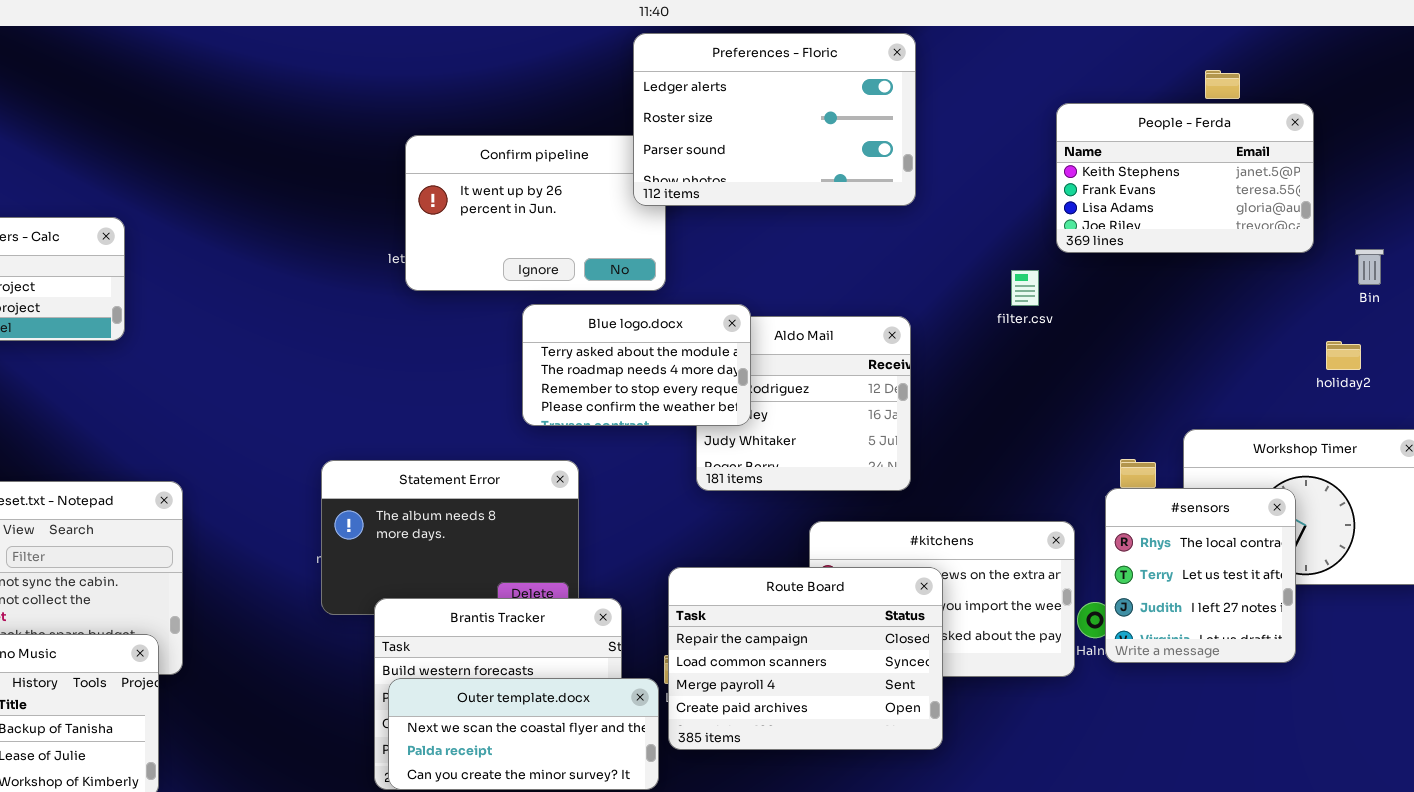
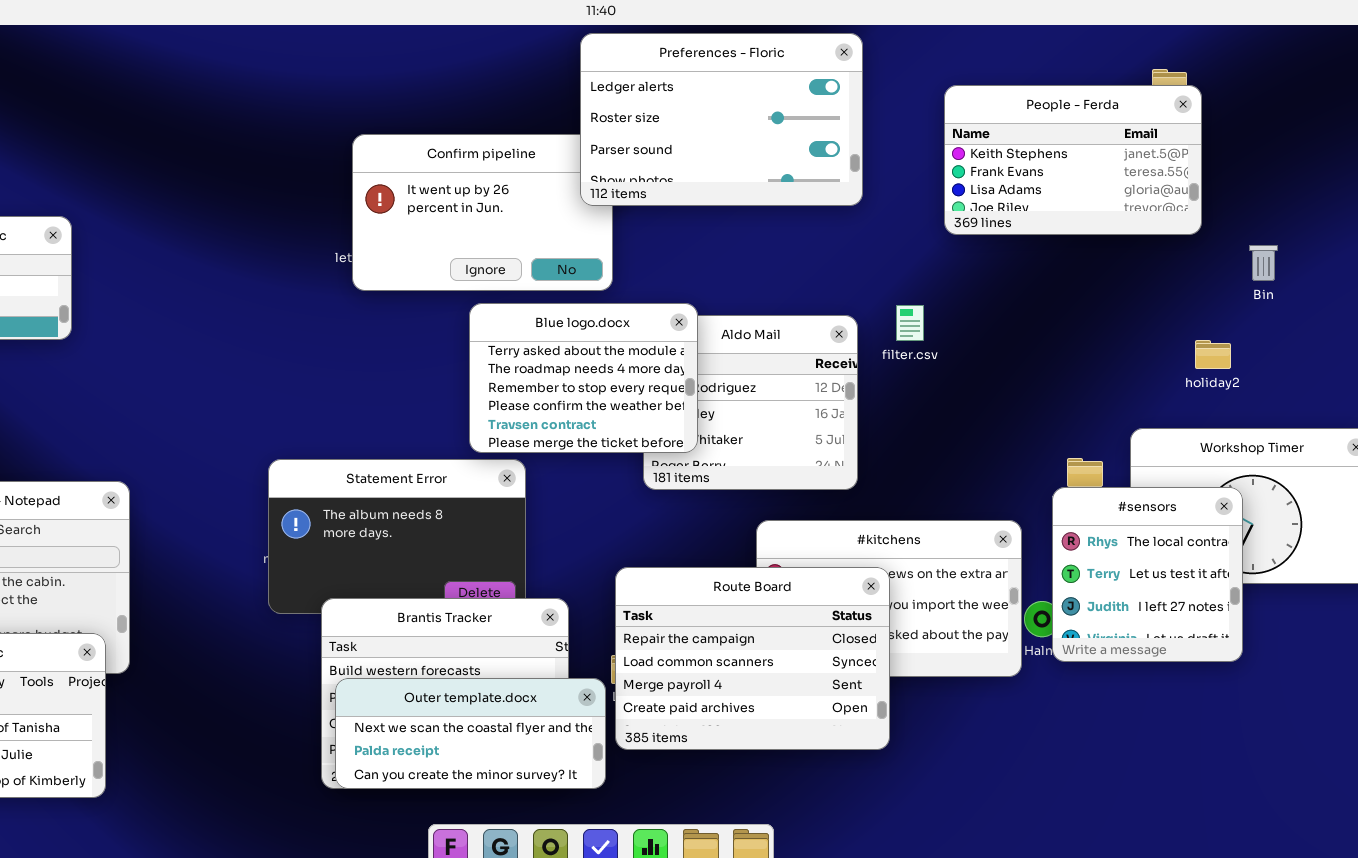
People - Ferda: [1056,103,1314,253] -> [944,85,1202,235], moved
Bin: [1355,249,1384,285] -> [1249,245,1278,281], moved
filter.csv: [1011,270,1039,306] -> [896,305,924,341], moved
Blue logo.docx: [522,304,751,426] -> [469,303,698,453], resized
holiday2: [1326,341,1361,370] -> [1195,340,1231,369], moved

